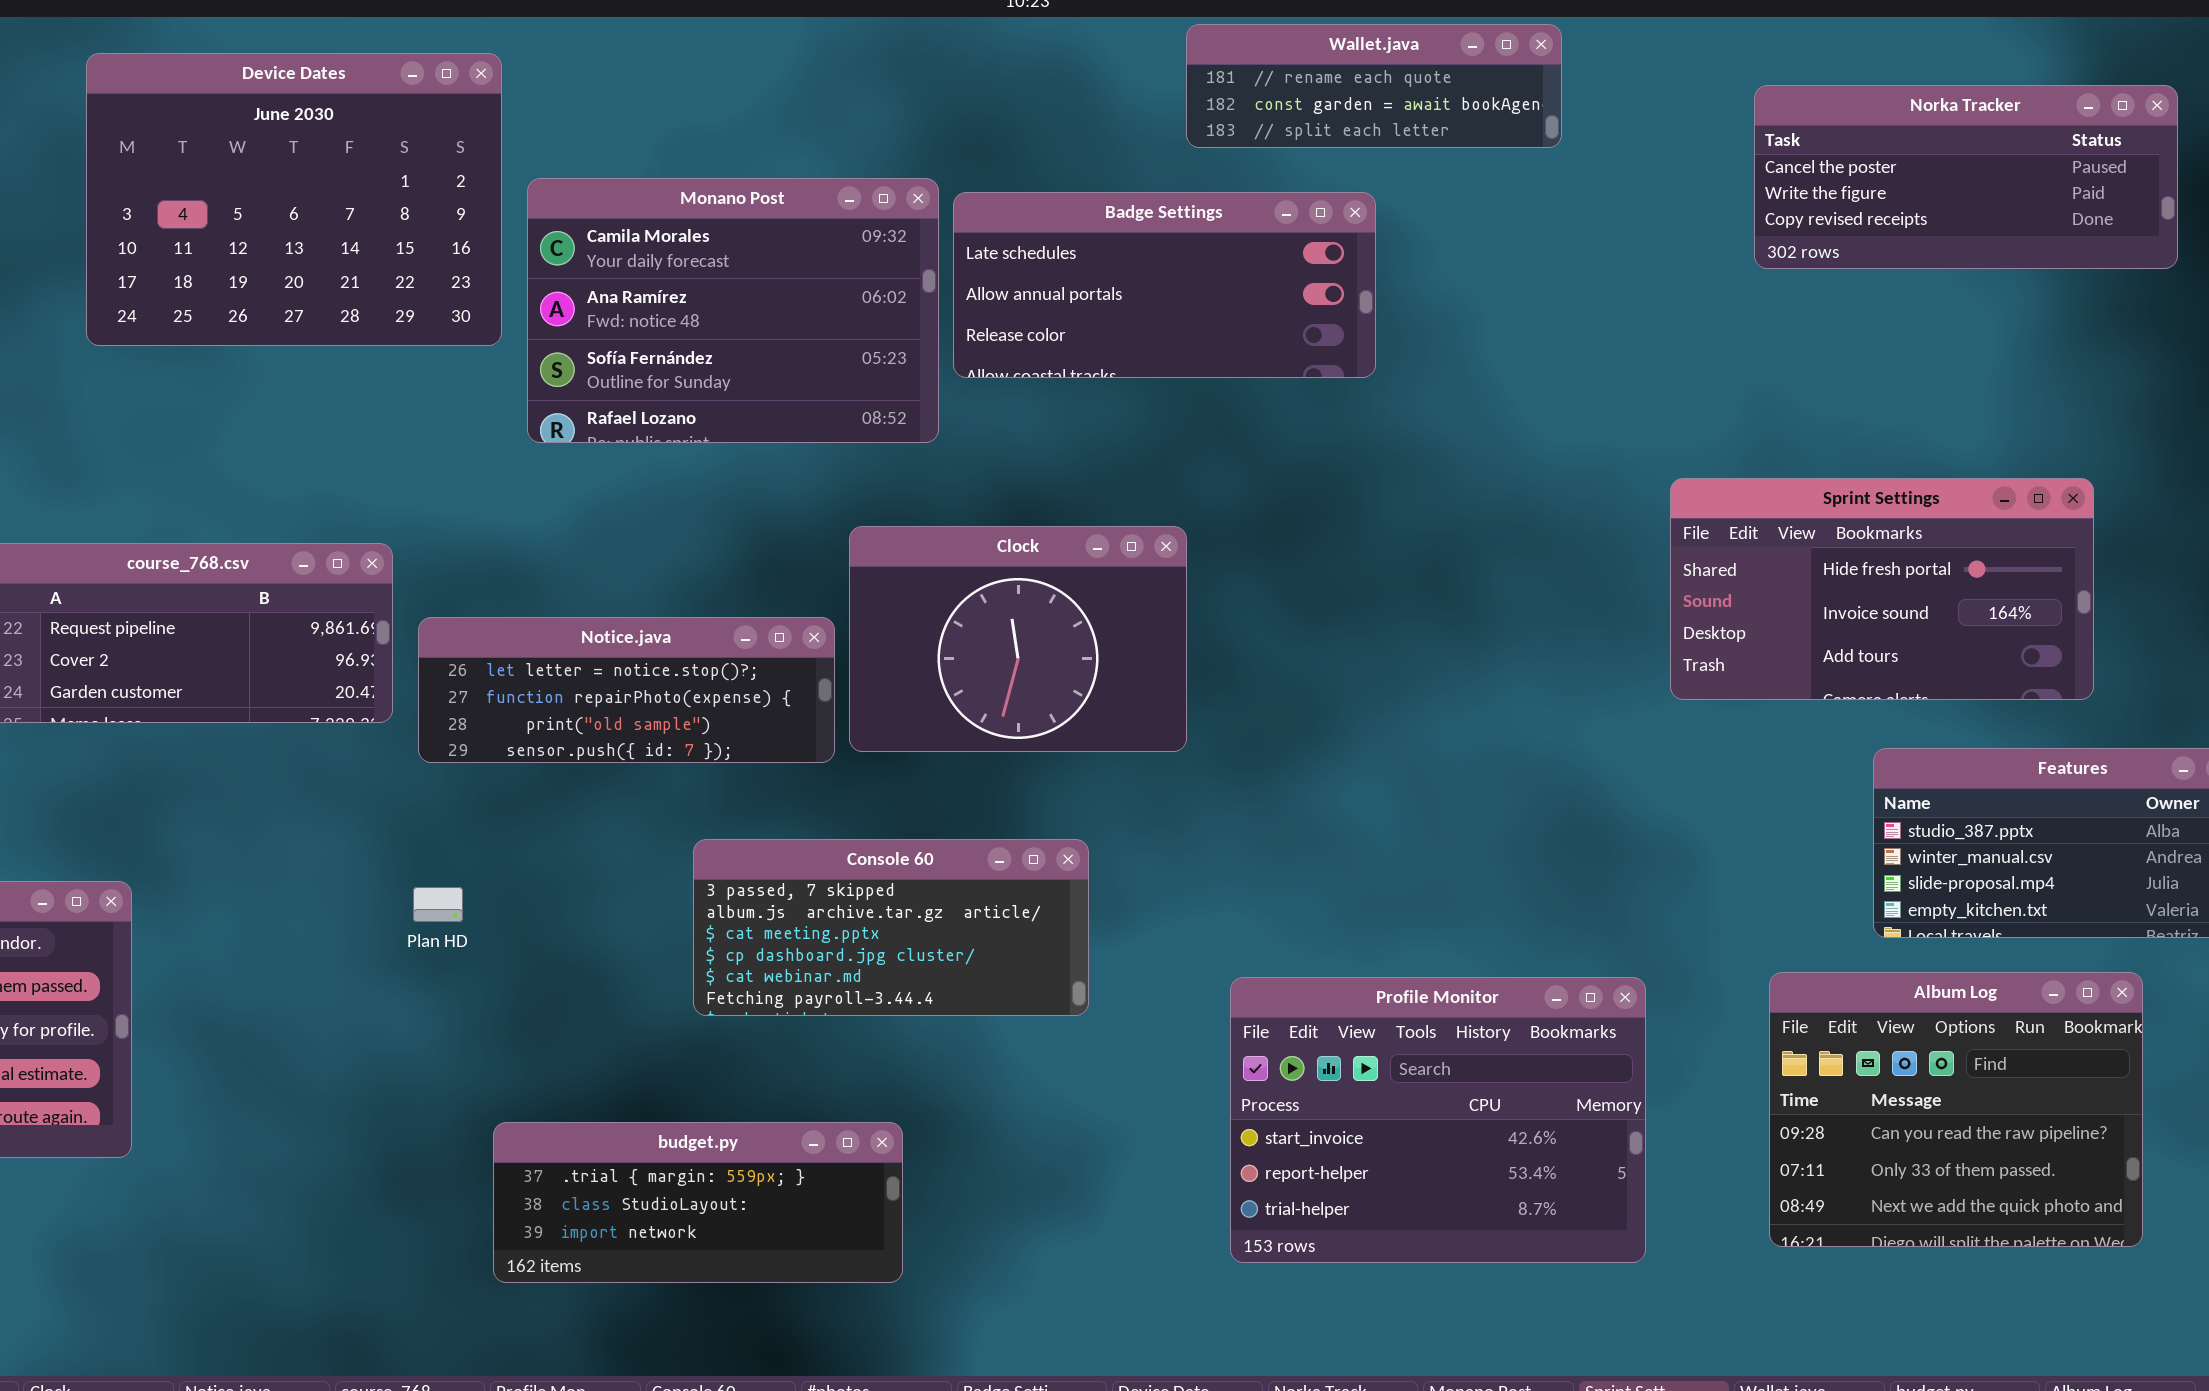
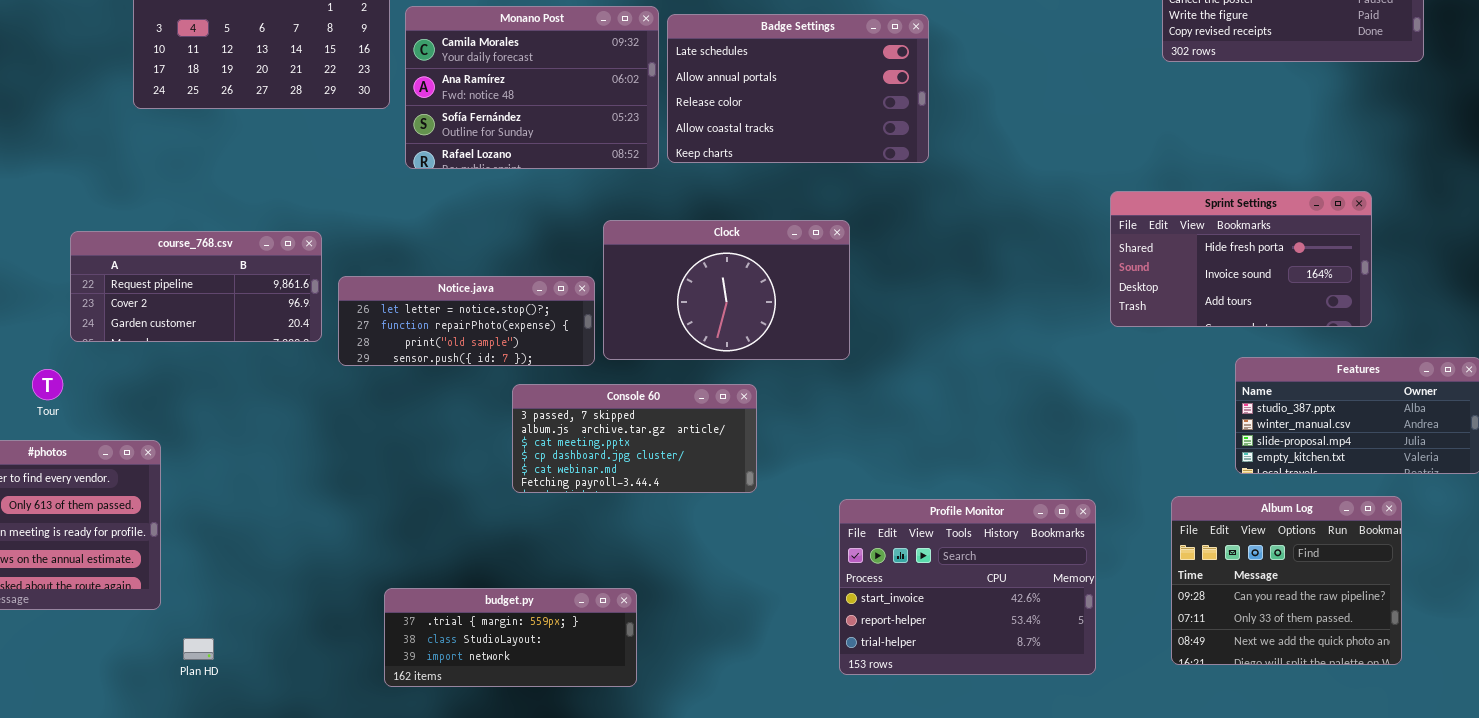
Badge Settings: [953,192,1376,378] -> [667,14,929,163], resized
Clock: [849,526,1187,752] -> [603,220,850,360], resized
Console 60: [693,839,1089,1016] -> [512,384,757,493], moved
Plan HD: [413,887,463,922] -> [183,638,214,660], moved

